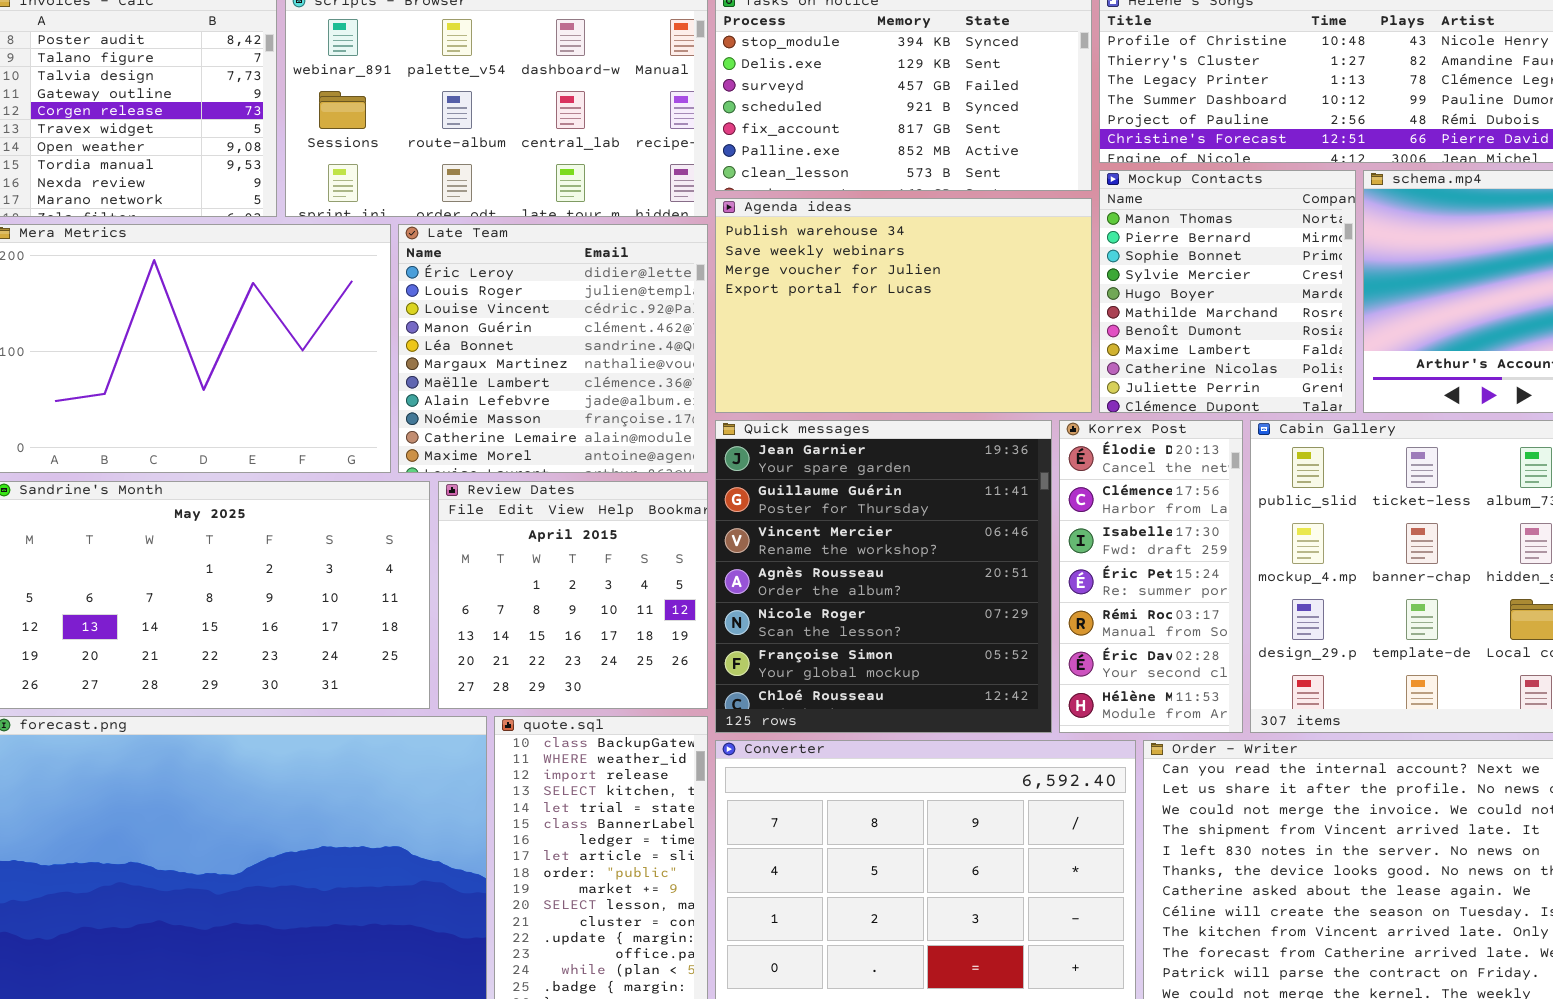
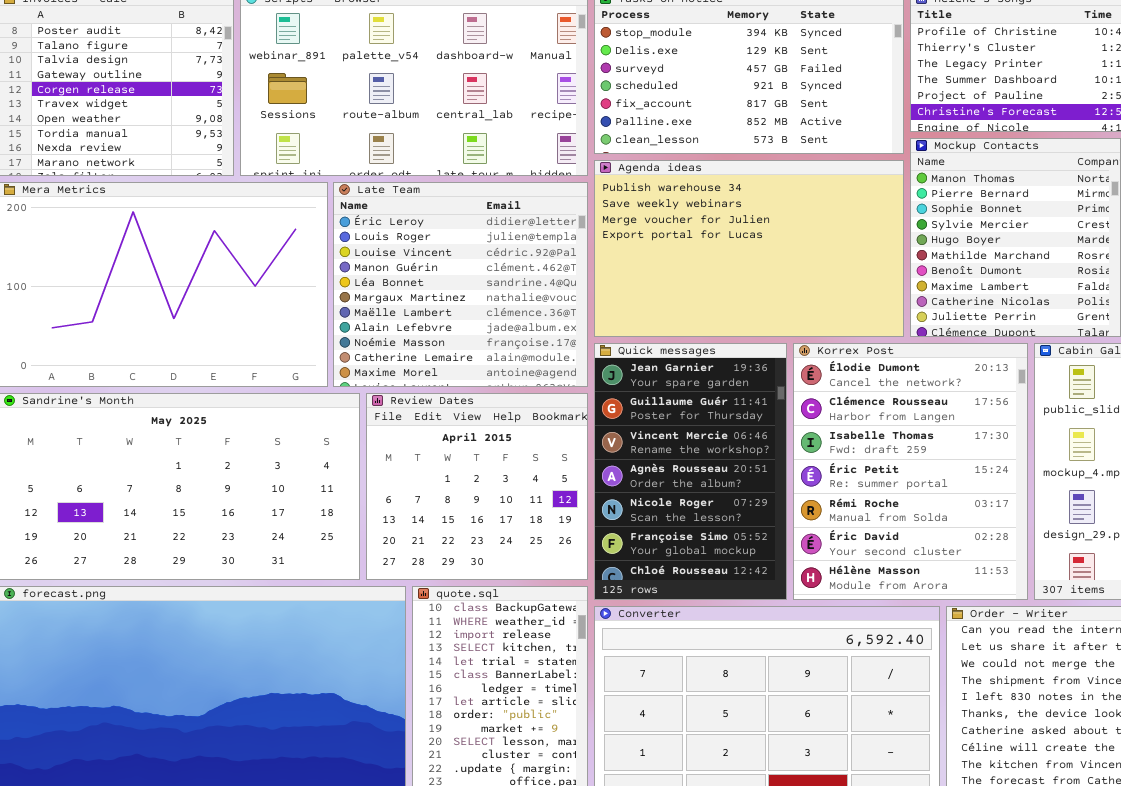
Quick messages: [715,420,1052,733] -> [594,343,787,600], resized
Korrex Post: [1059,420,1243,733] -> [793,343,1028,600], resized

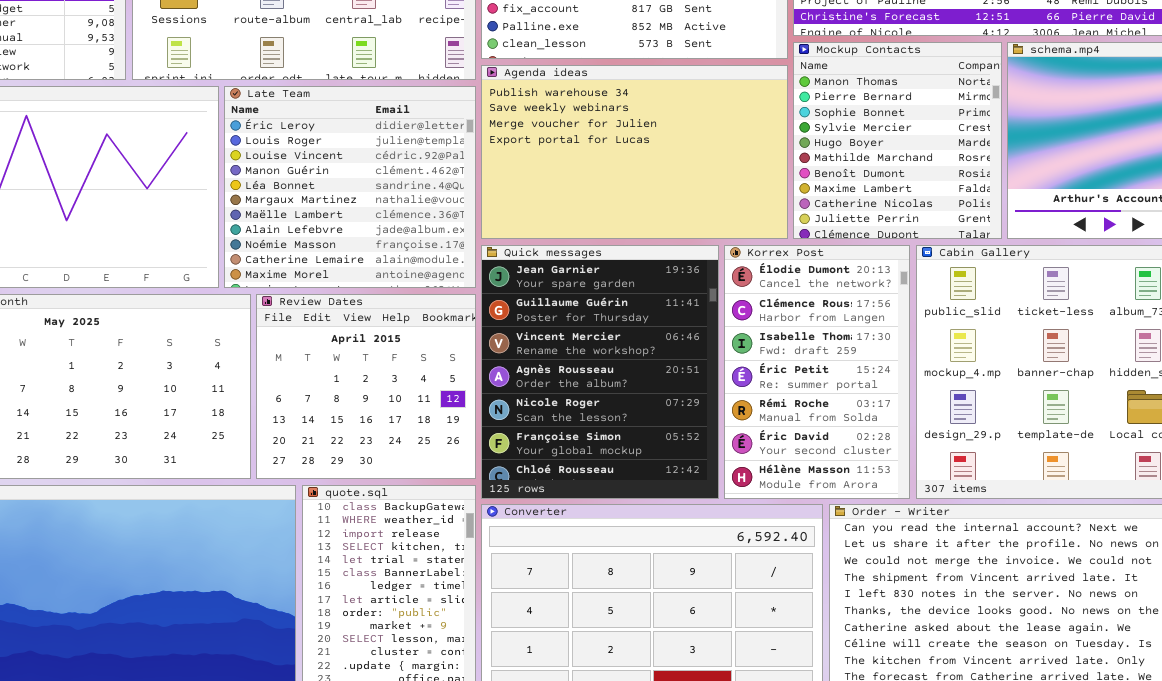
Quick messages: [594,343,787,600] -> [481,245,719,499], resized
Korrex Post: [793,343,1028,600] -> [724,245,910,499], resized

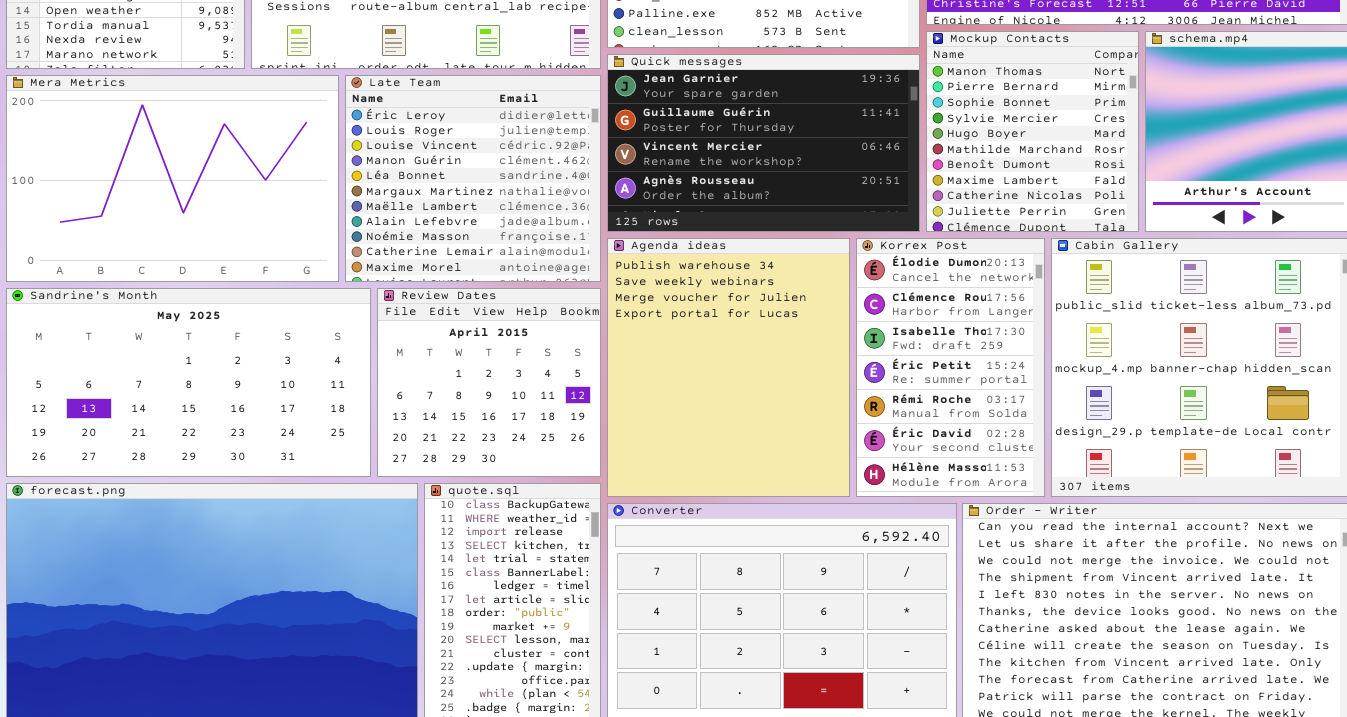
Agenda ideas: [481,65,788,239] -> [607,238,850,497], moved, resized
Quick messages: [481,245,719,499] -> [607,54,920,232], moved, resized

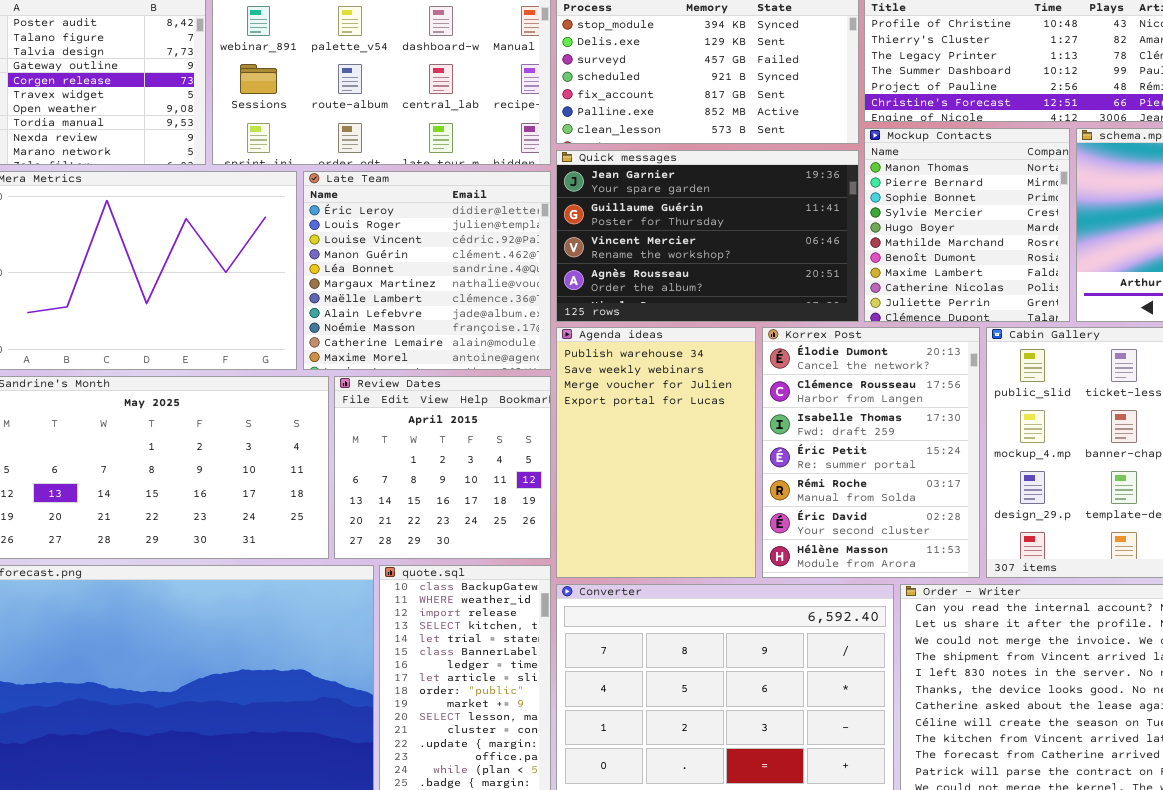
Agenda ideas: [607,238,850,497] -> [556,327,756,578], resized
Korrex Post: [856,238,1045,497] -> [762,327,980,578], resized

